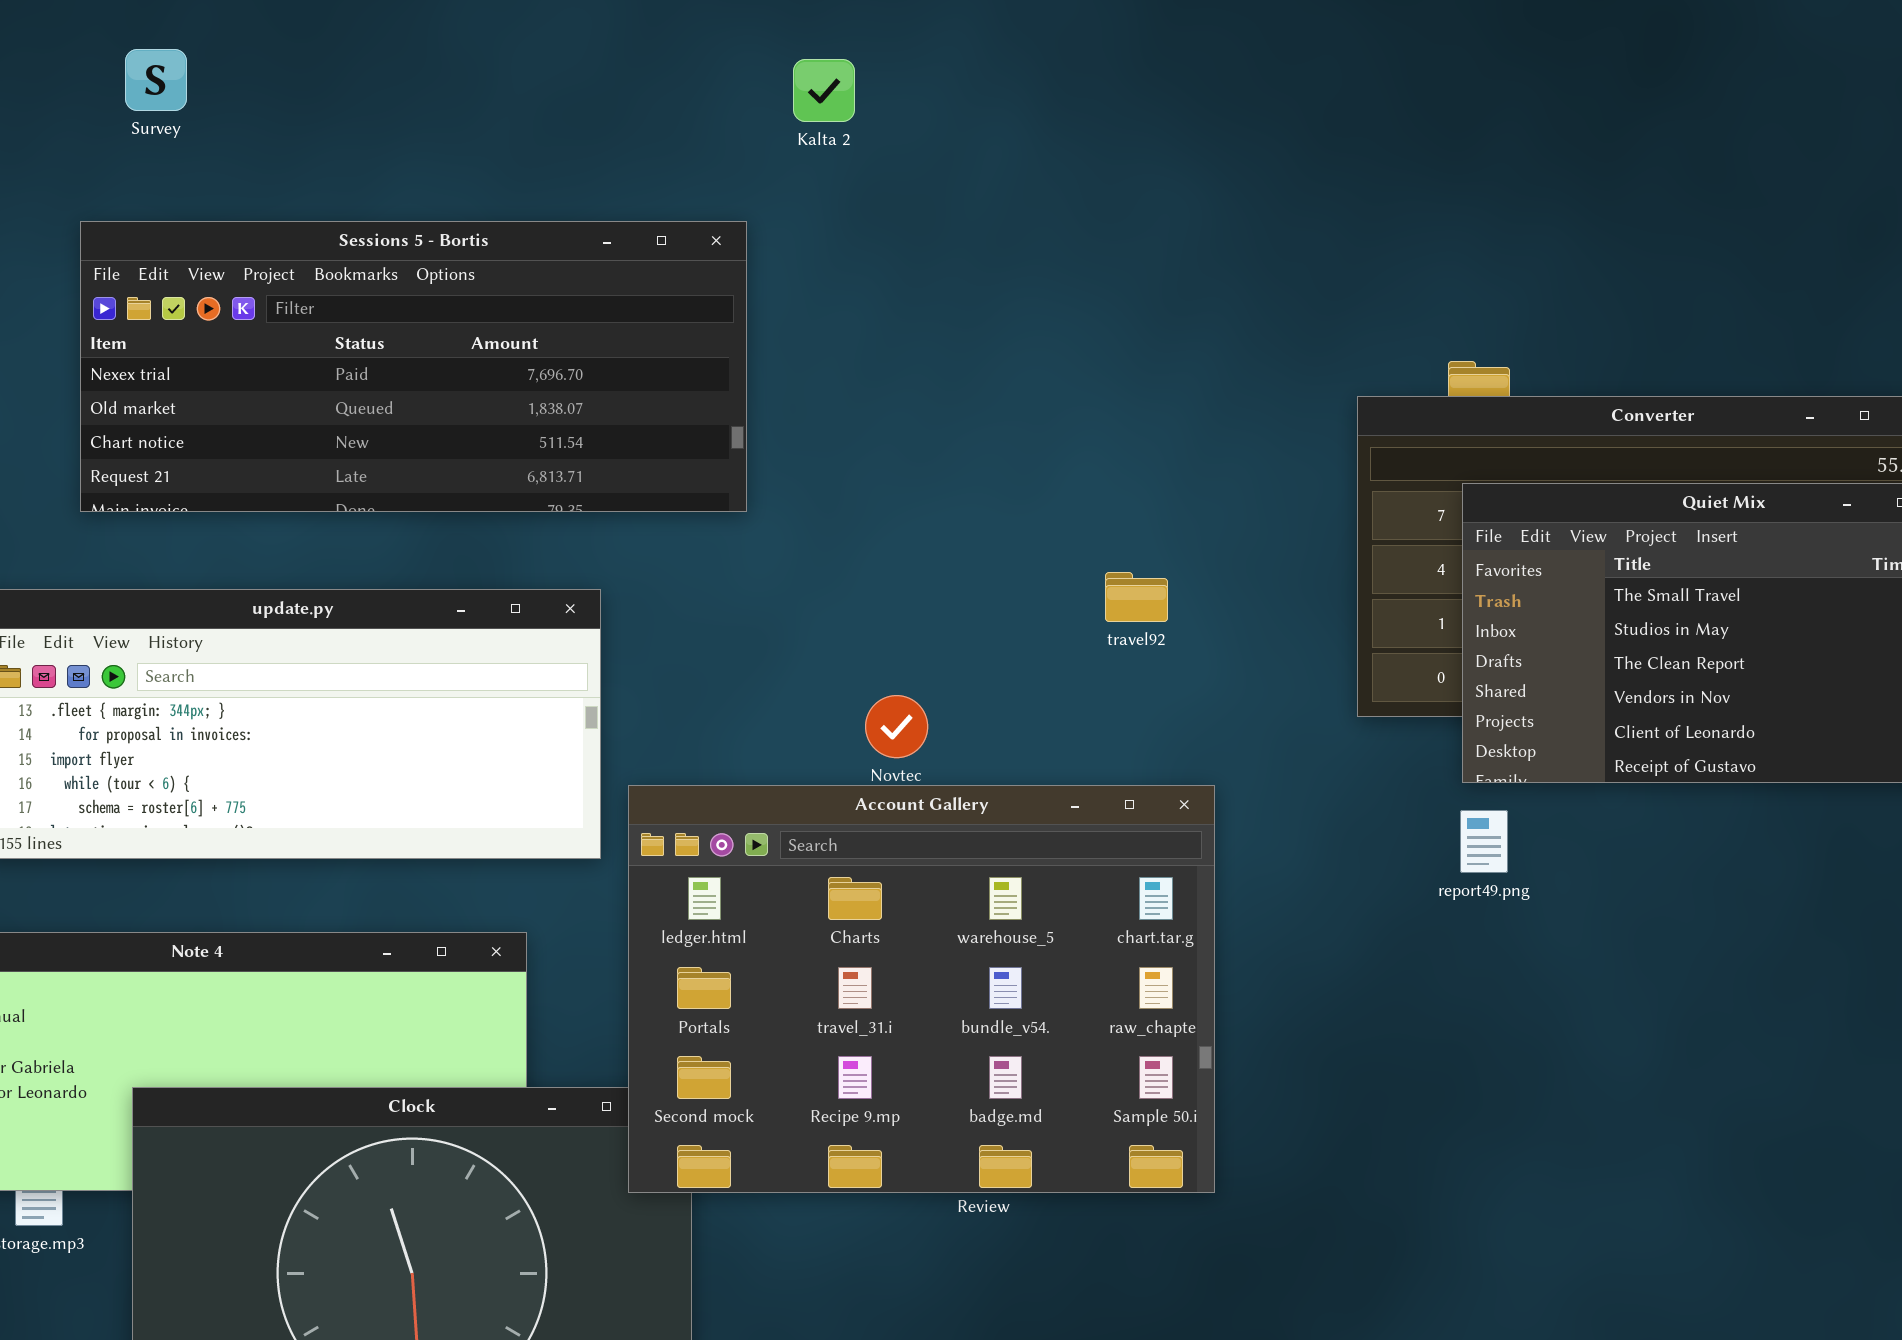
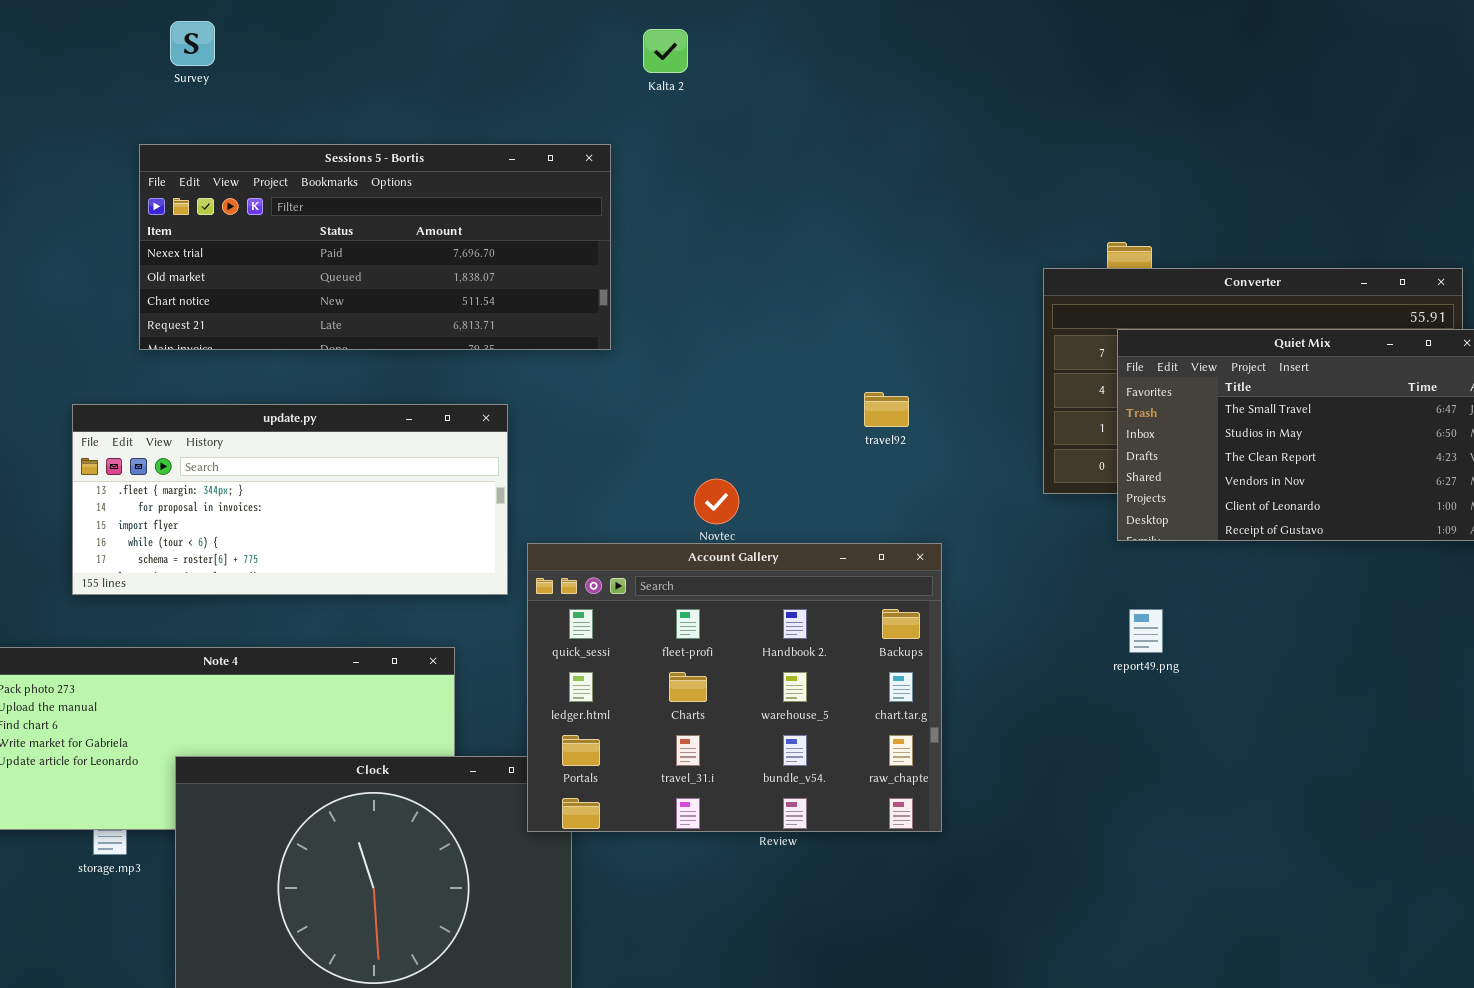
Account Gallery: [628,785,1215,1193] -> [527,543,942,832], scrolled up 1 row
report49.png: [1460,810,1508,873] -> [1129,609,1163,653], moved

